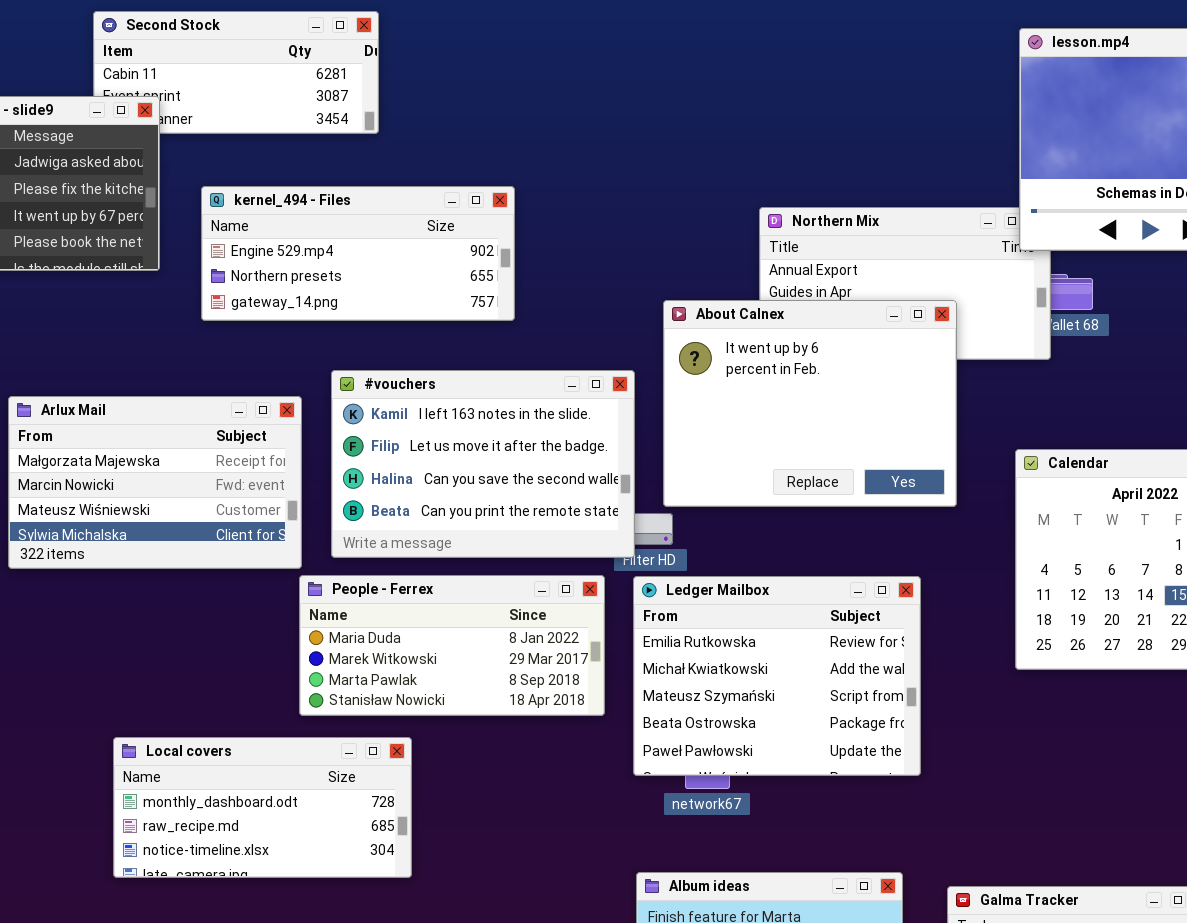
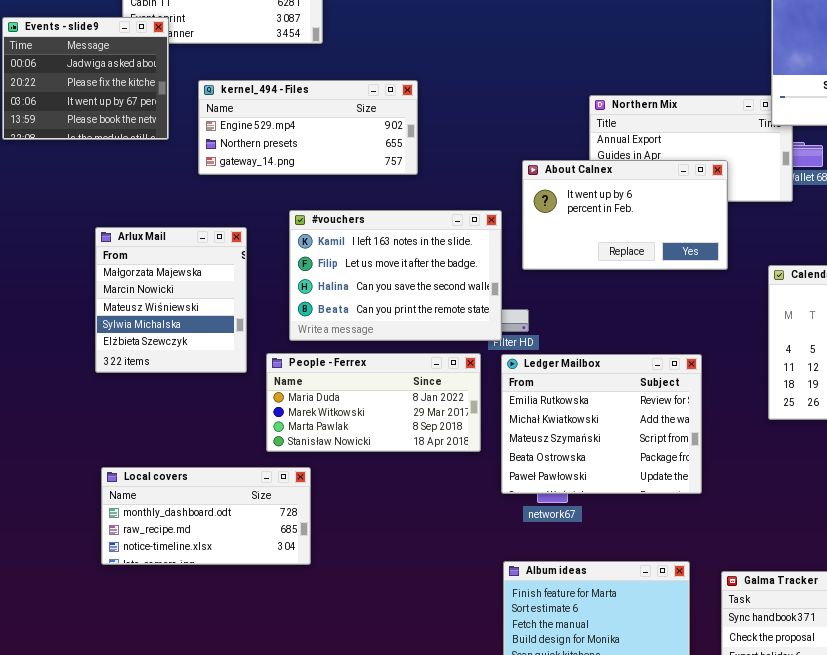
About Calnex: [663,300,957,507] -> [522,160,728,270], resized
Arlux Mail: [8,396,302,569] -> [95,227,247,373], moved, resized
Local covers: [113,737,412,878] -> [101,467,311,565], moved

